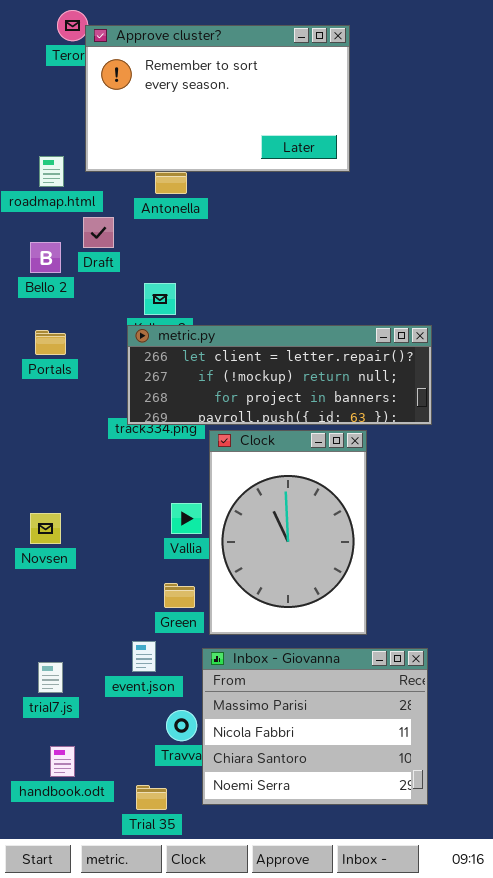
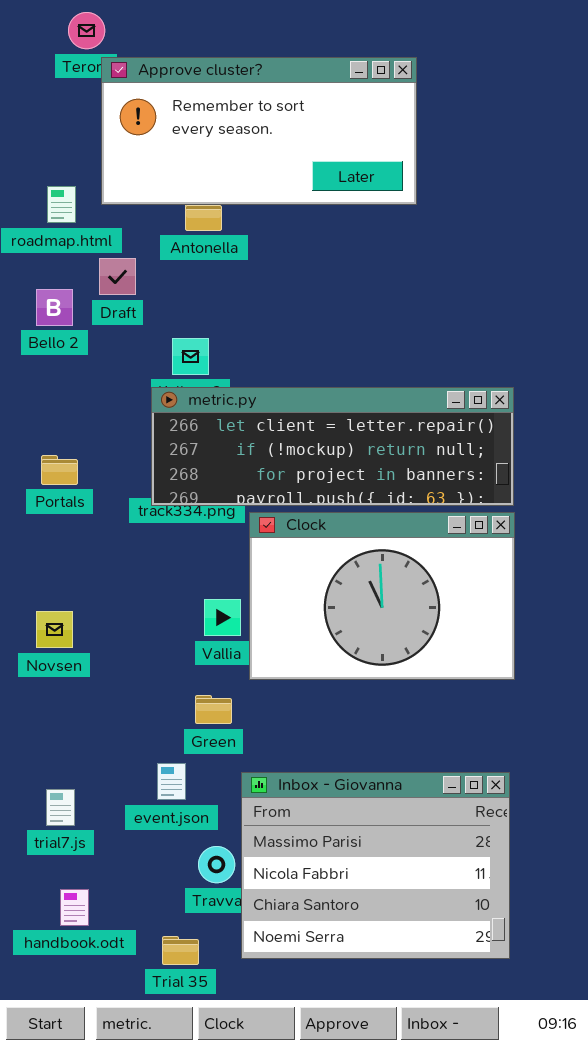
Approve cluster?: [85,25,350,172] -> [101,57,417,205], resized
Portals: [35,330,66,355] -> [41,455,78,485], moved
Clock: [209,430,367,635] -> [249,512,515,680], resized

